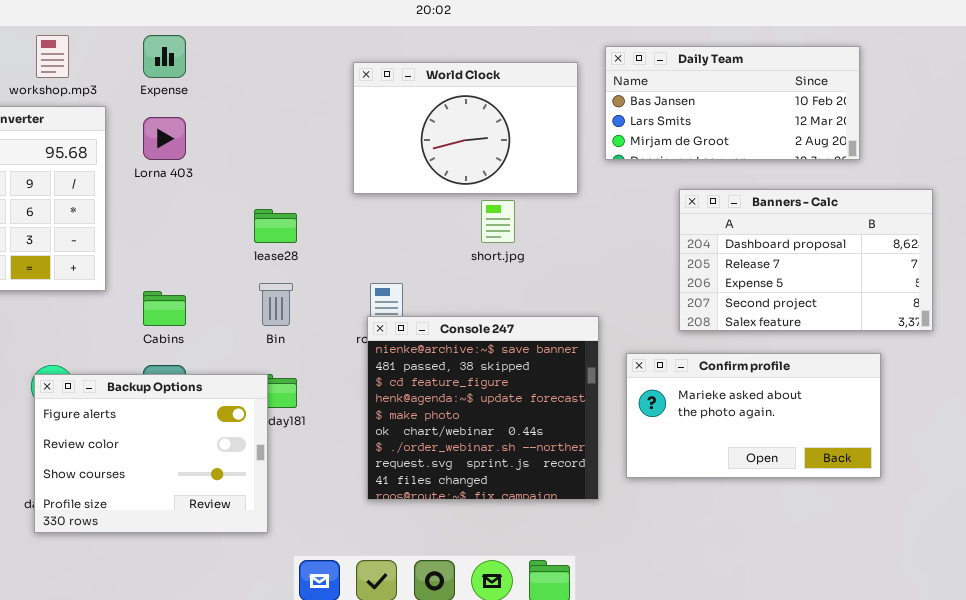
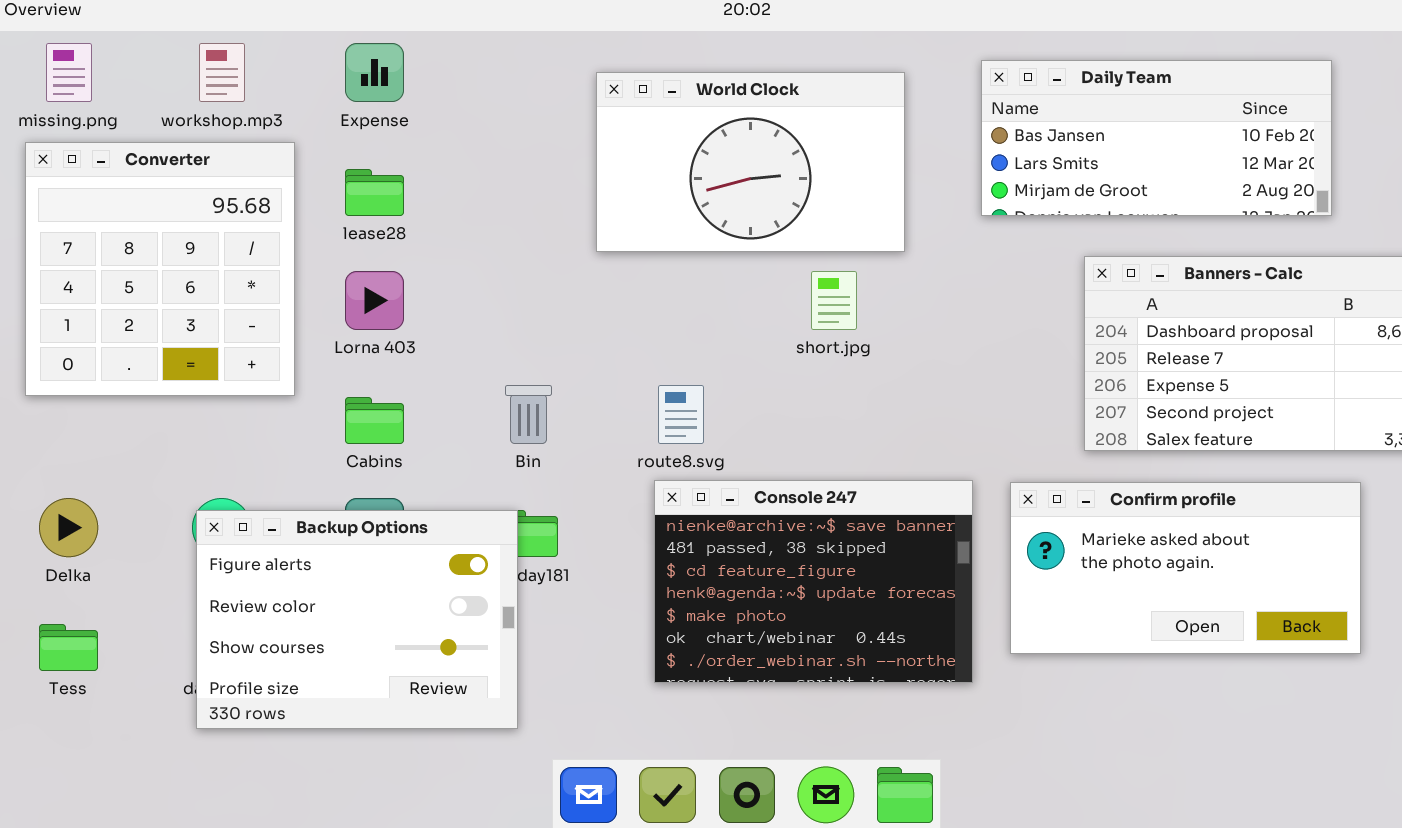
World Clock: [353,62,578,194] -> [596,72,905,252], moved
Lorna 403: [143,117,186,160] -> [345,271,404,330], moved
lease28: [254,209,297,243] -> [345,169,404,216], moved
Console 247: [367,316,599,500] -> [654,480,973,683], resized

